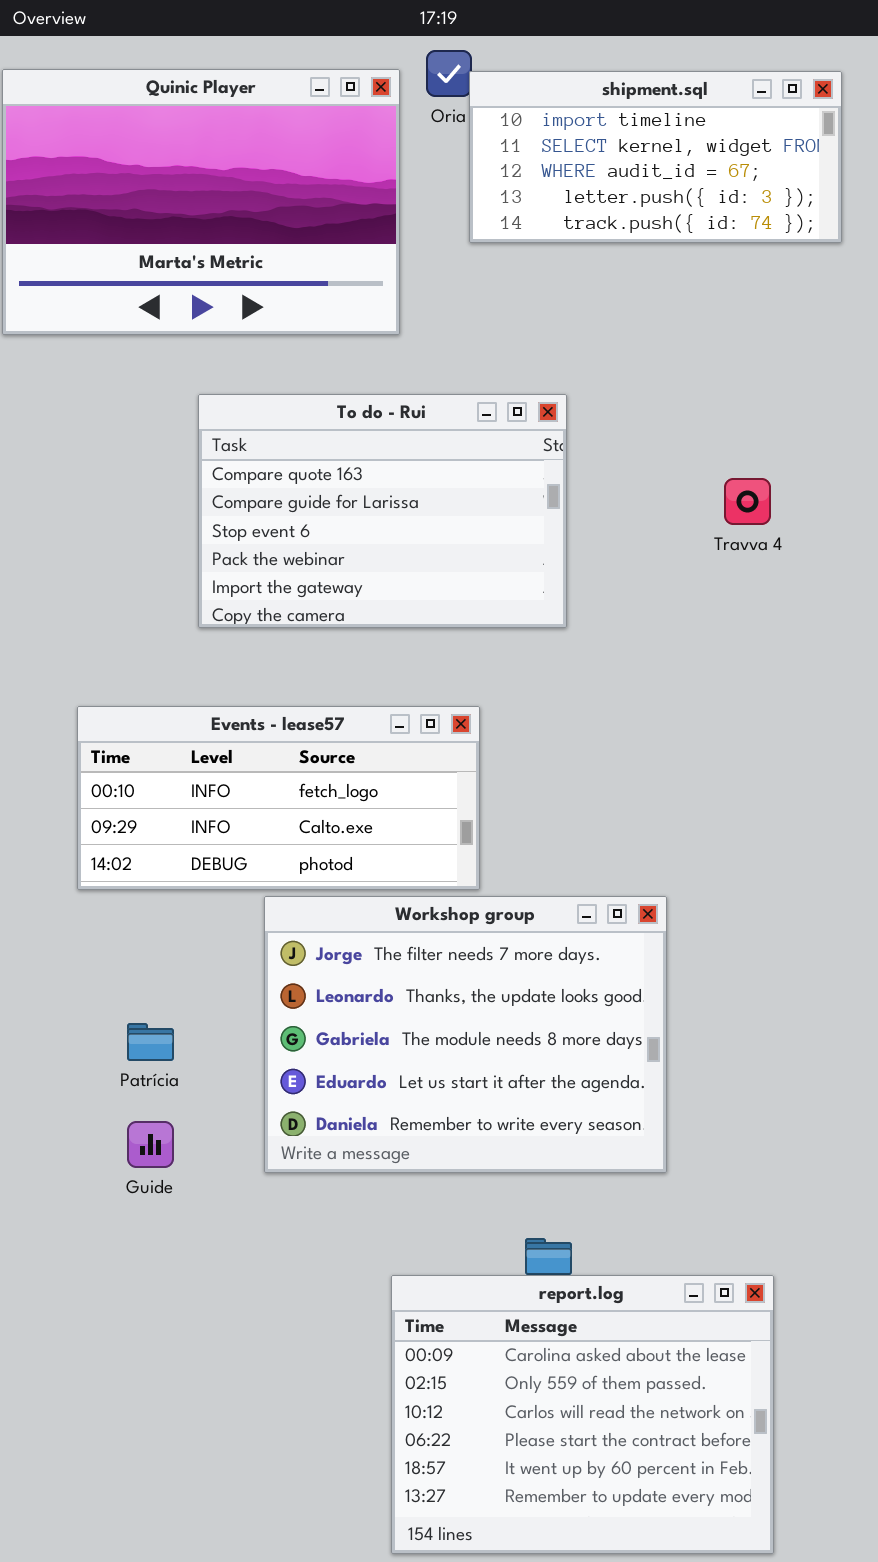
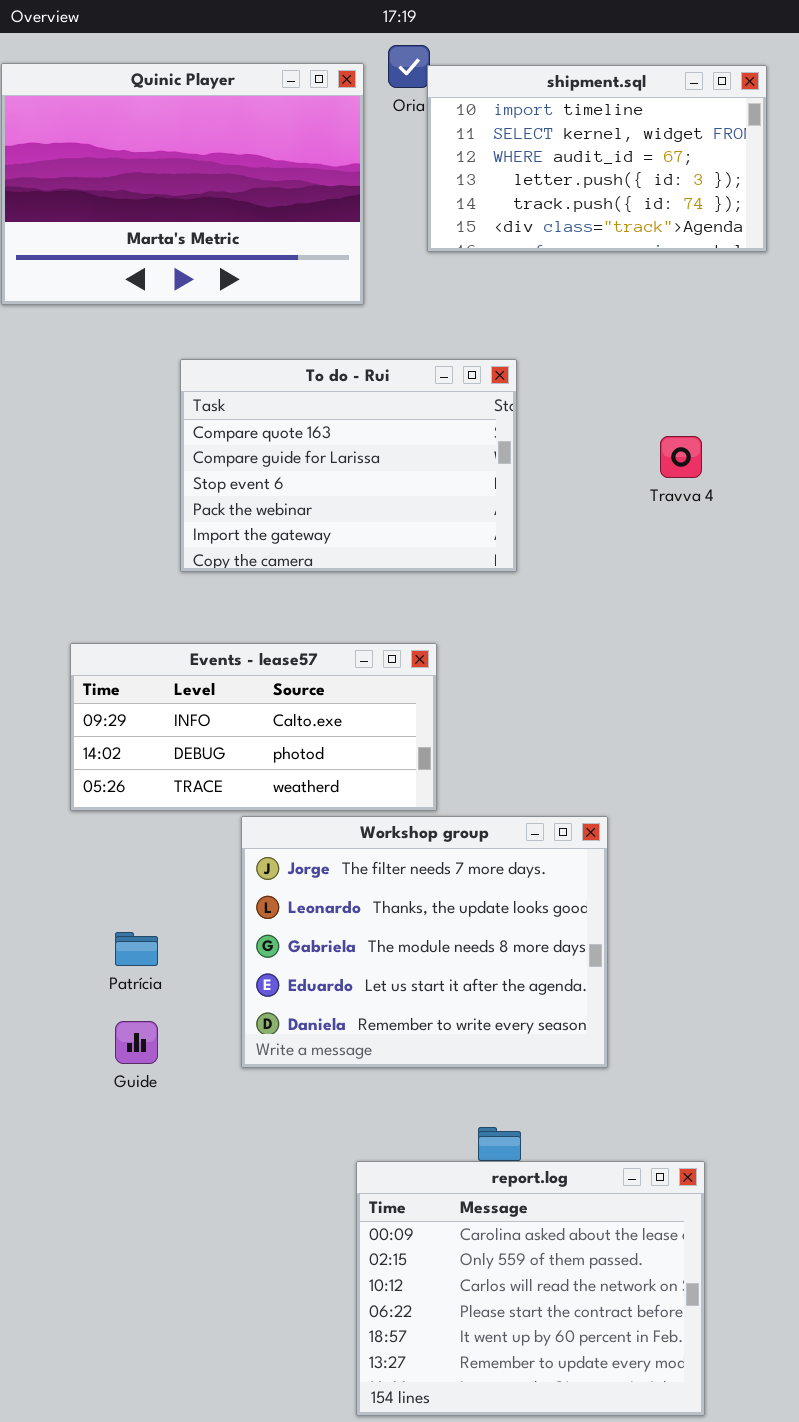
shipment.sql: [469,71,842,243] -> [427,65,767,252], resized
Events - lease57: [77,706,480,890] -> [70,643,437,811], scrolled down 1 row

